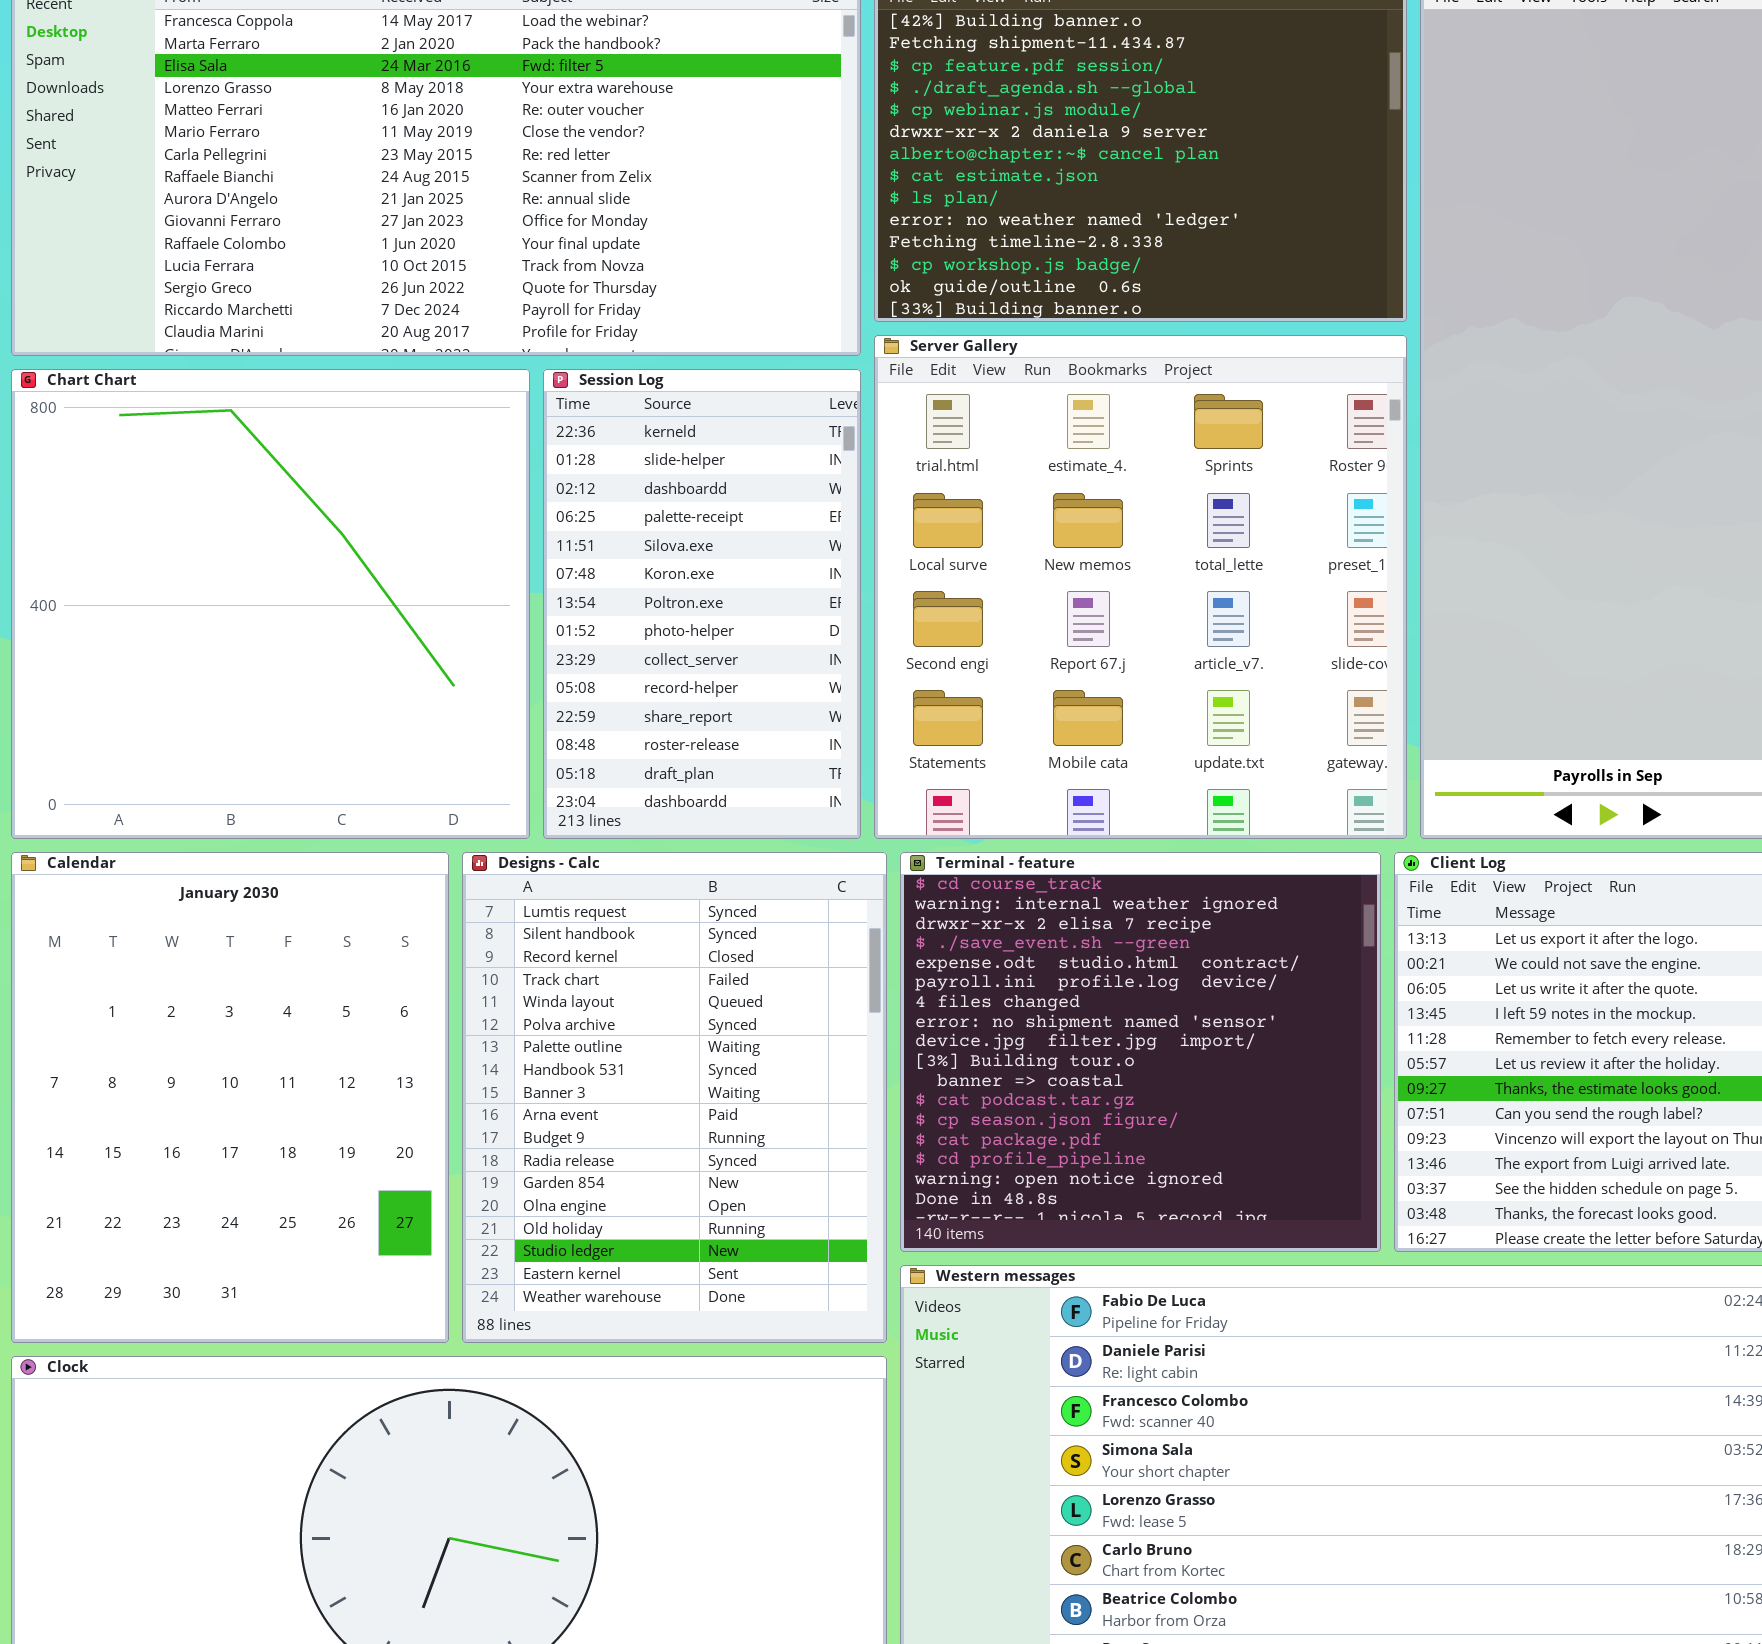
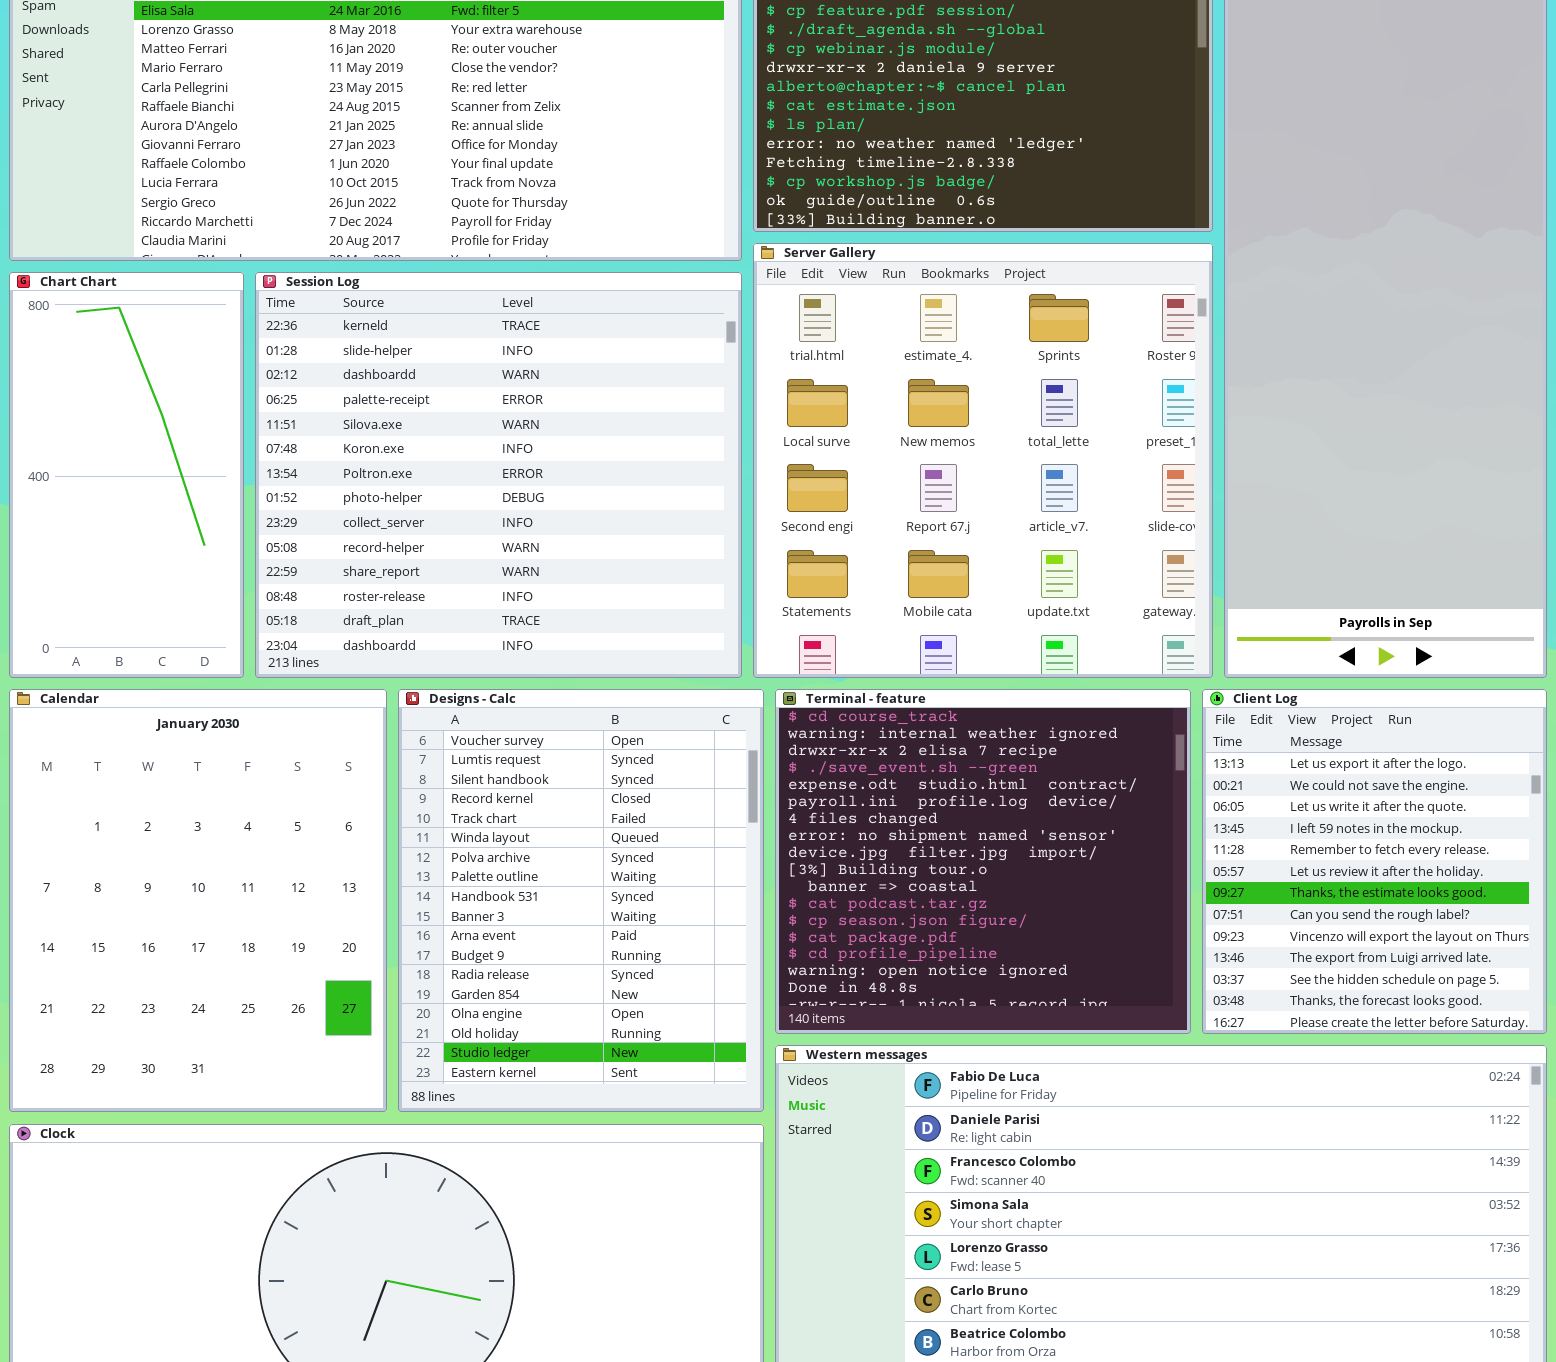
Chart Chart: [11,369,530,839] -> [9,272,244,678], resized
Session Log: [543,369,861,839] -> [255,272,742,678], resized
Designs - Calc: [462,852,887,1343] -> [398,689,764,1112], scrolled up 1 row

